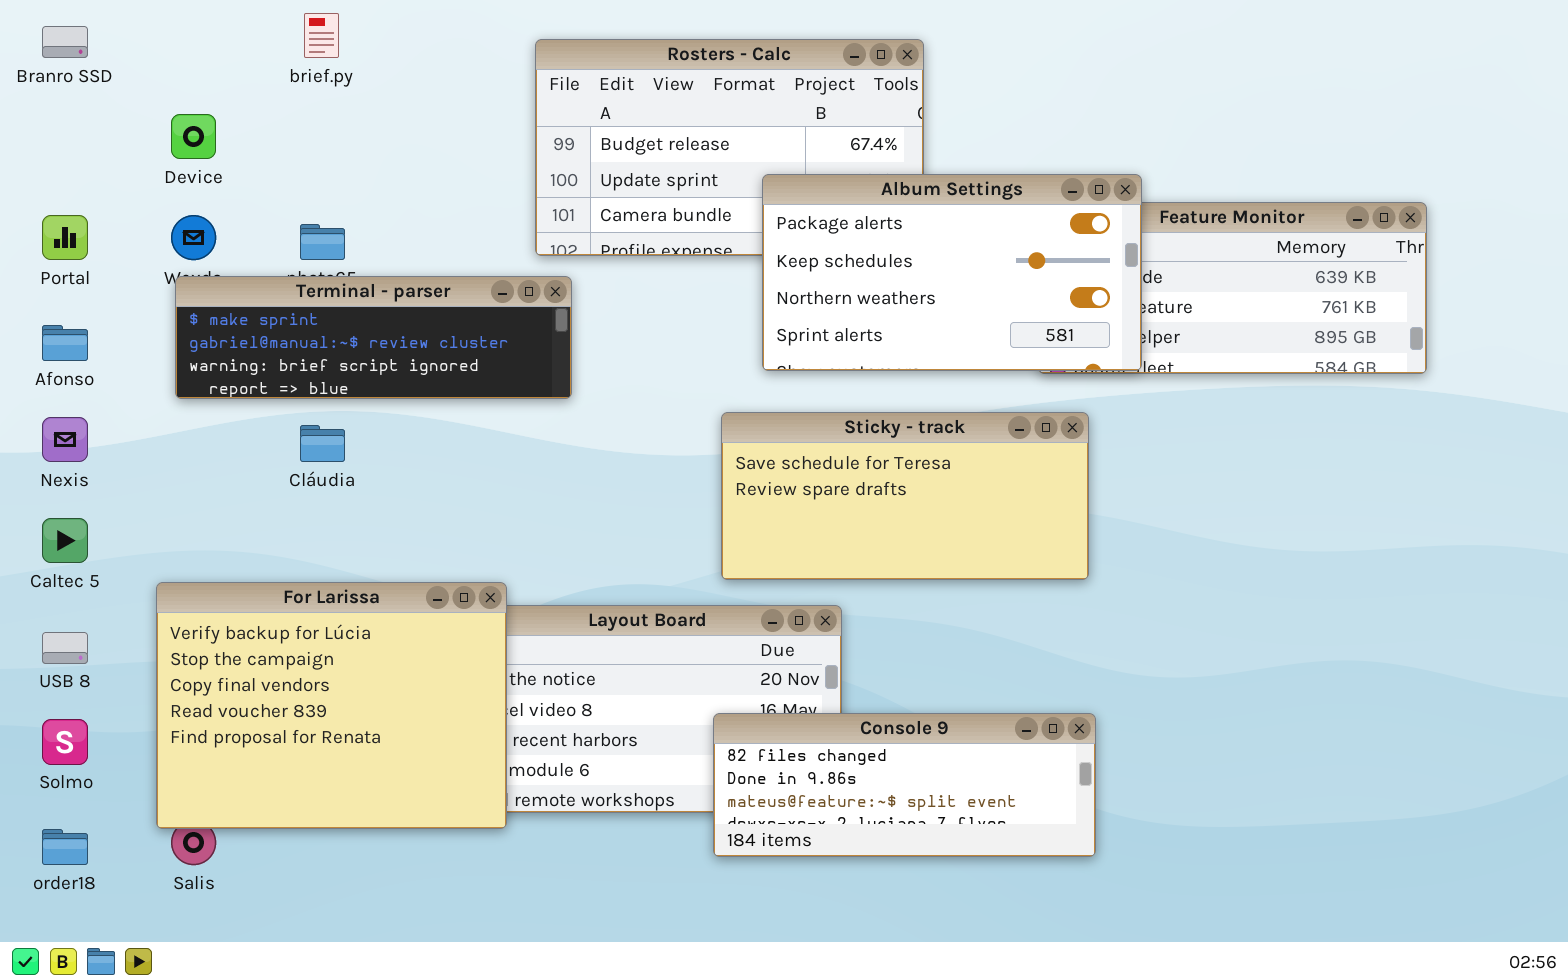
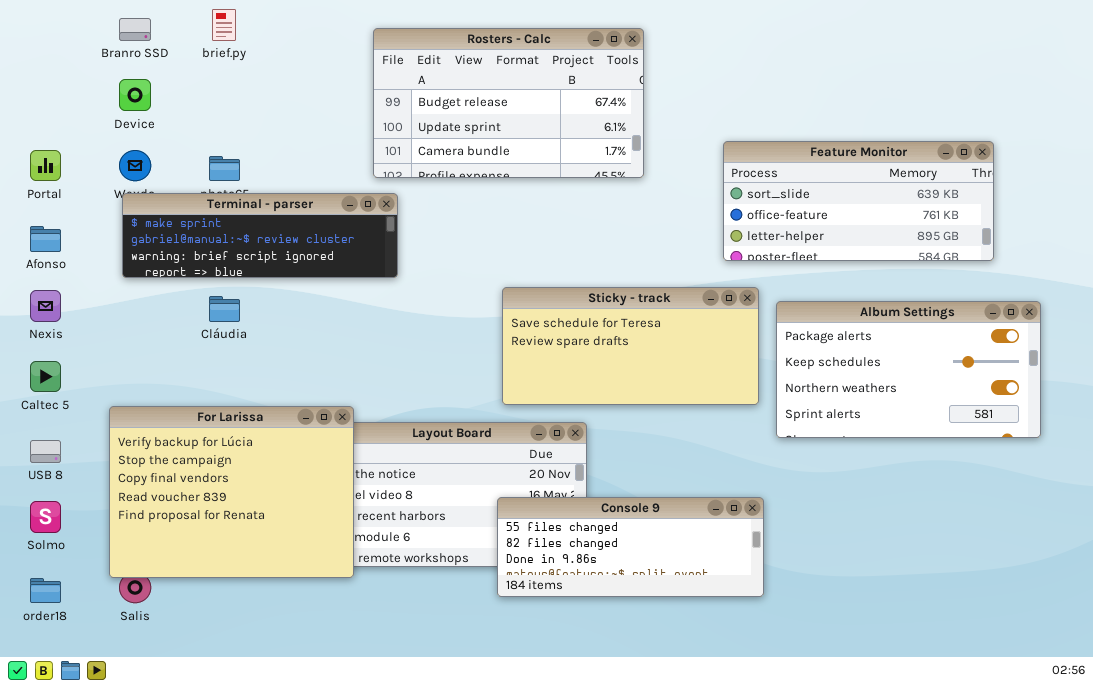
Branro SSD: [42,26,88,58] -> [119,18,151,41], moved
Album Settings: [762,174,1142,371] -> [776,301,1041,438], moved
Console 9: [713,713,1096,857] -> [497,497,764,597], scrolled up 1 row

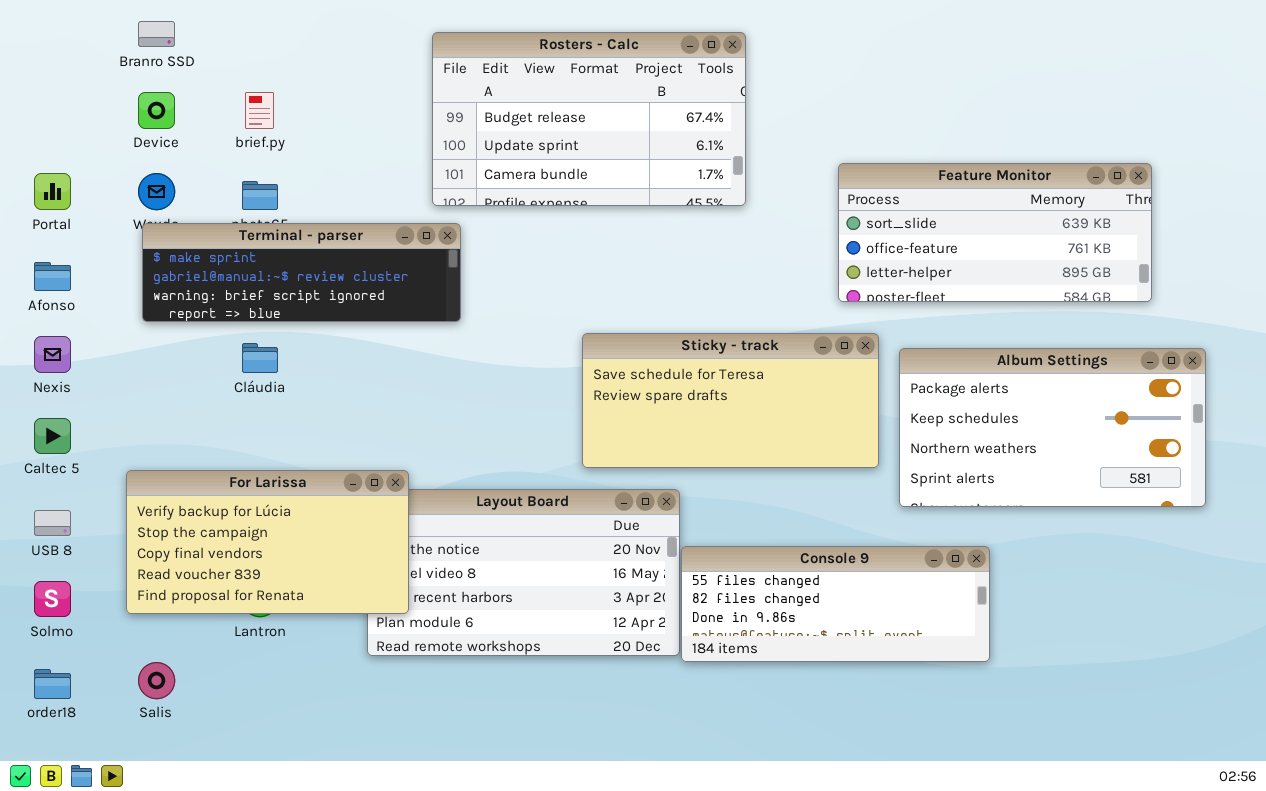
brief.py: [212,9,236,41] -> [245,92,274,129], moved
For Larissa: [109,406,354,578] -> [126,470,409,614], resized
Console 9: [497,497,764,597] -> [681,546,990,662], moved

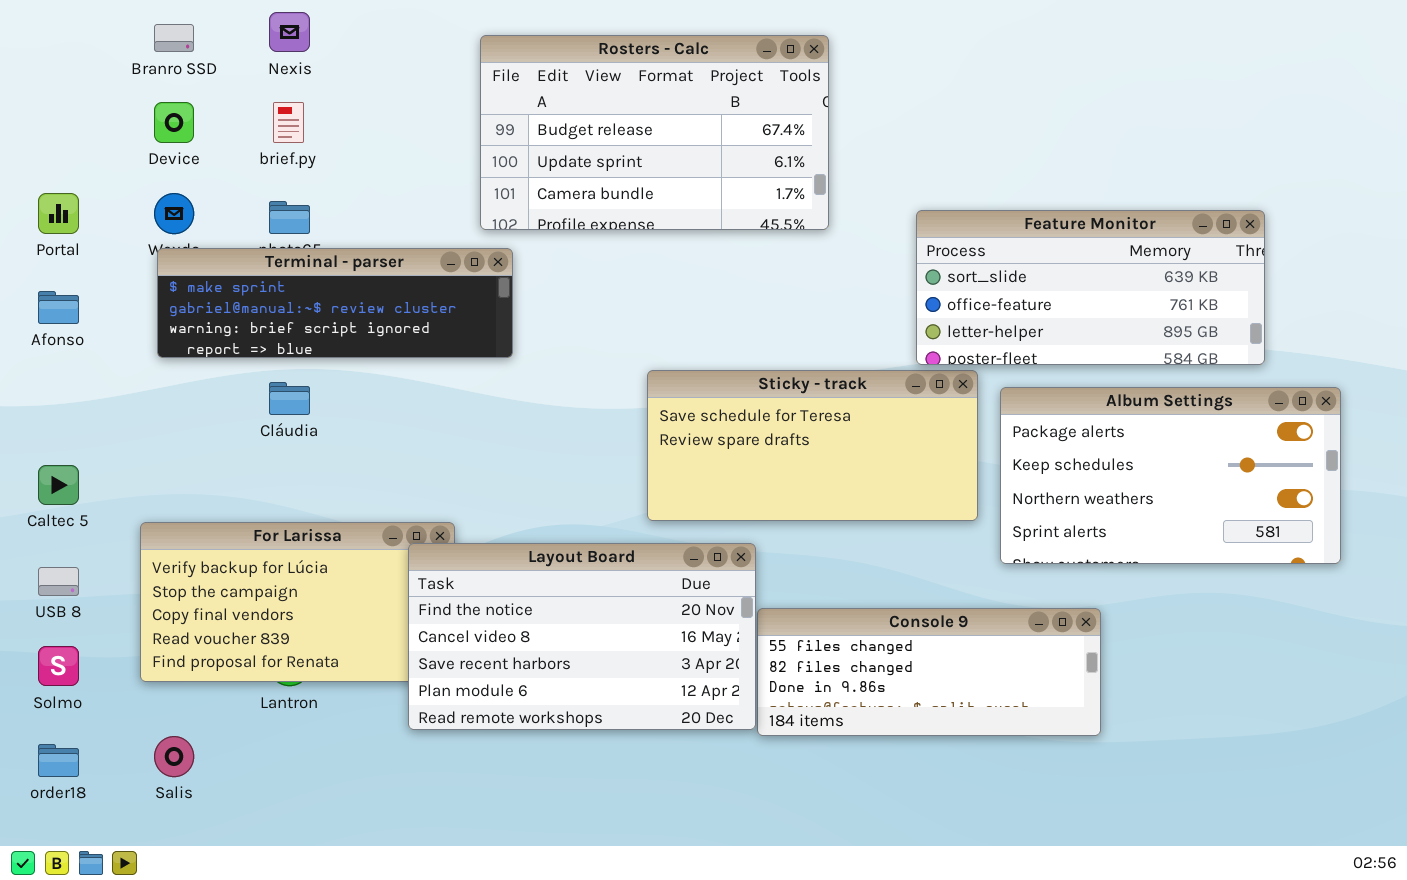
Feature Monitor: [838,163,1152,302] -> [916,210,1265,365], moved
Nexis: [34,336,71,373] -> [269,12,310,52], moved
Layout Board: [367,489,680,656] -> [408,543,756,730], raised

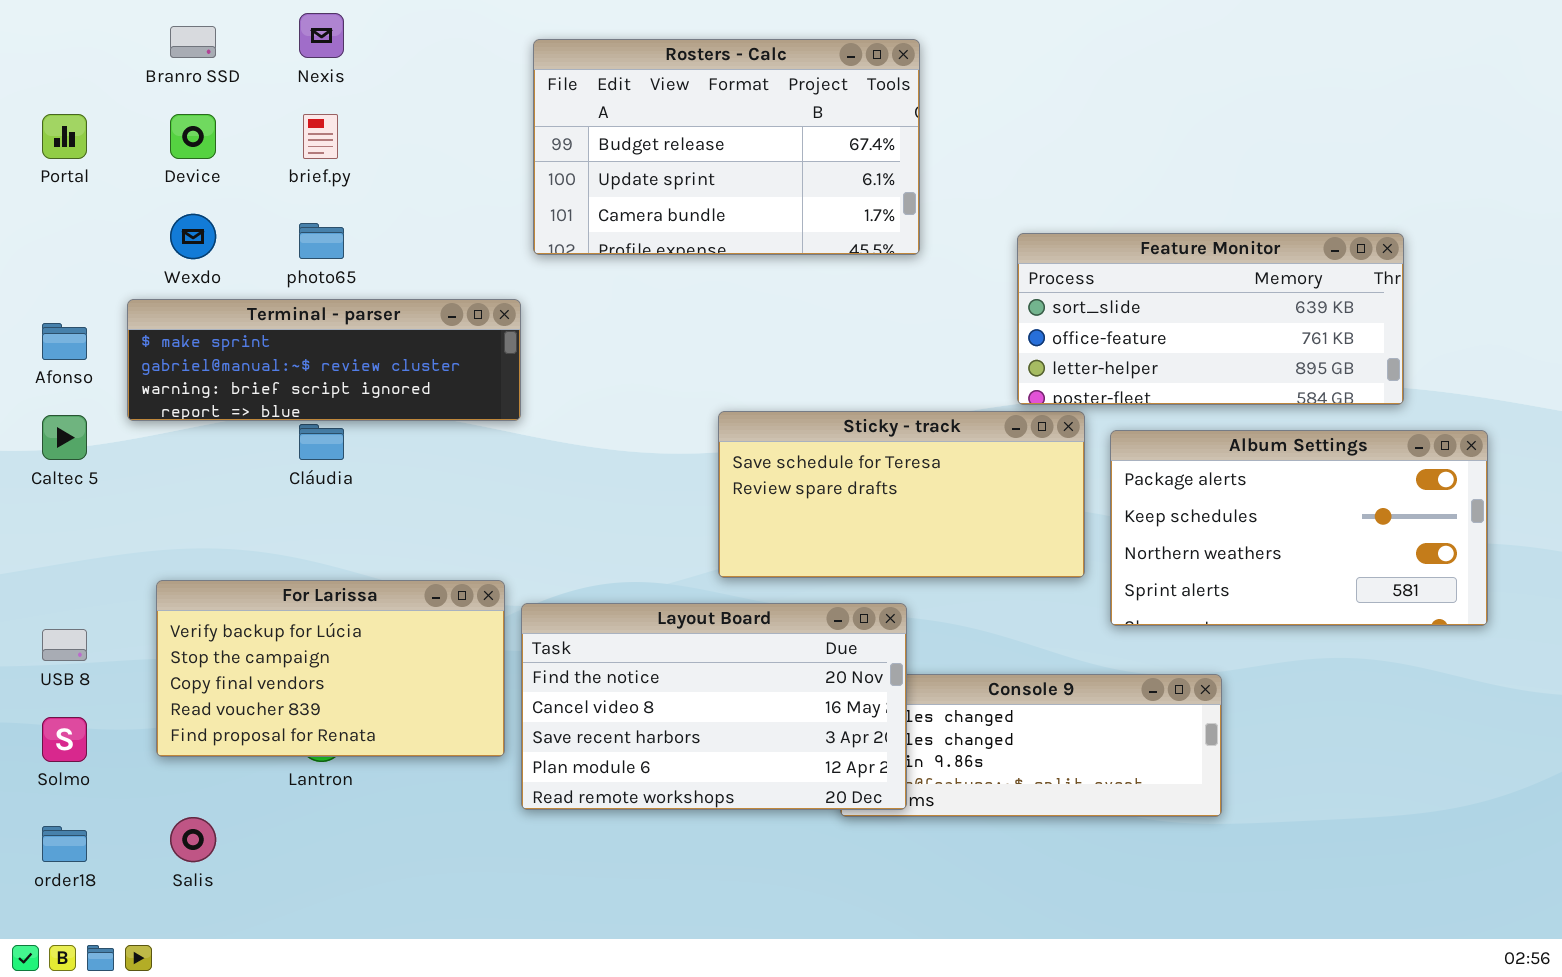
Portal: [38,193,79,234] -> [42,114,87,159], moved
Terminal - parser: [157,248,513,358] -> [127,299,521,421], moved
Caltec 5: [38,465,79,505] -> [42,415,87,460], moved
Layout Board: [408,543,756,730] -> [521,603,907,810], moved

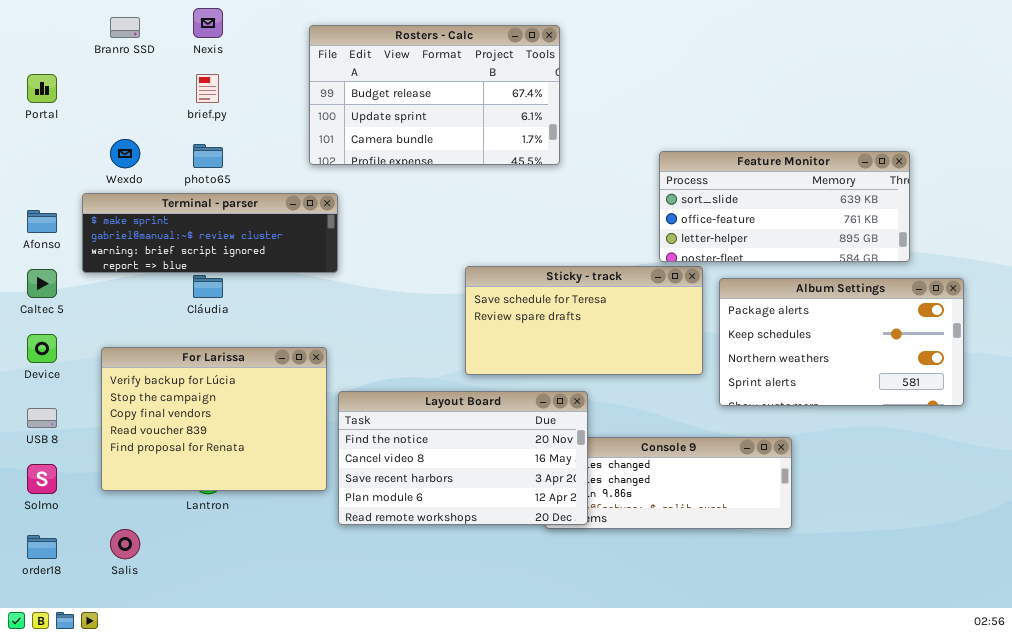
Rosters - Calc: [533,39,920,255] -> [309,25,560,165], moved
Device: [170,114,216,159] -> [27,334,57,363], moved
For Larissa: [156,580,505,757] -> [101,347,327,491], resized

